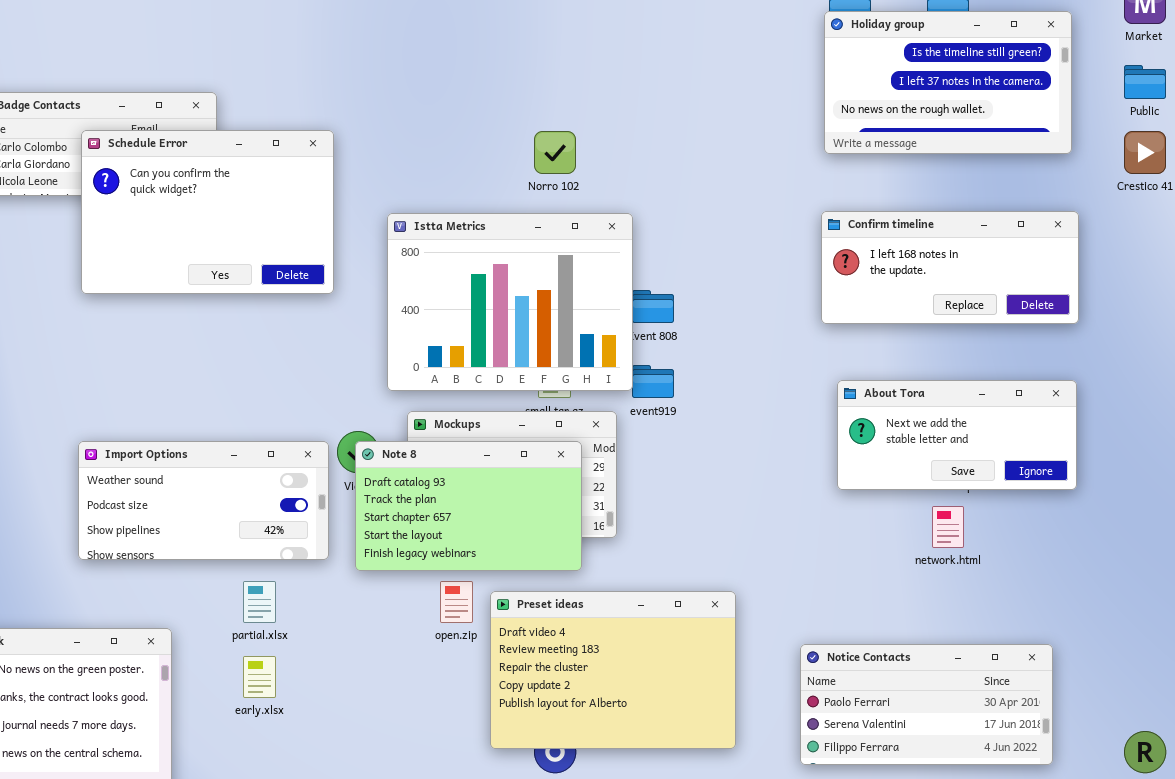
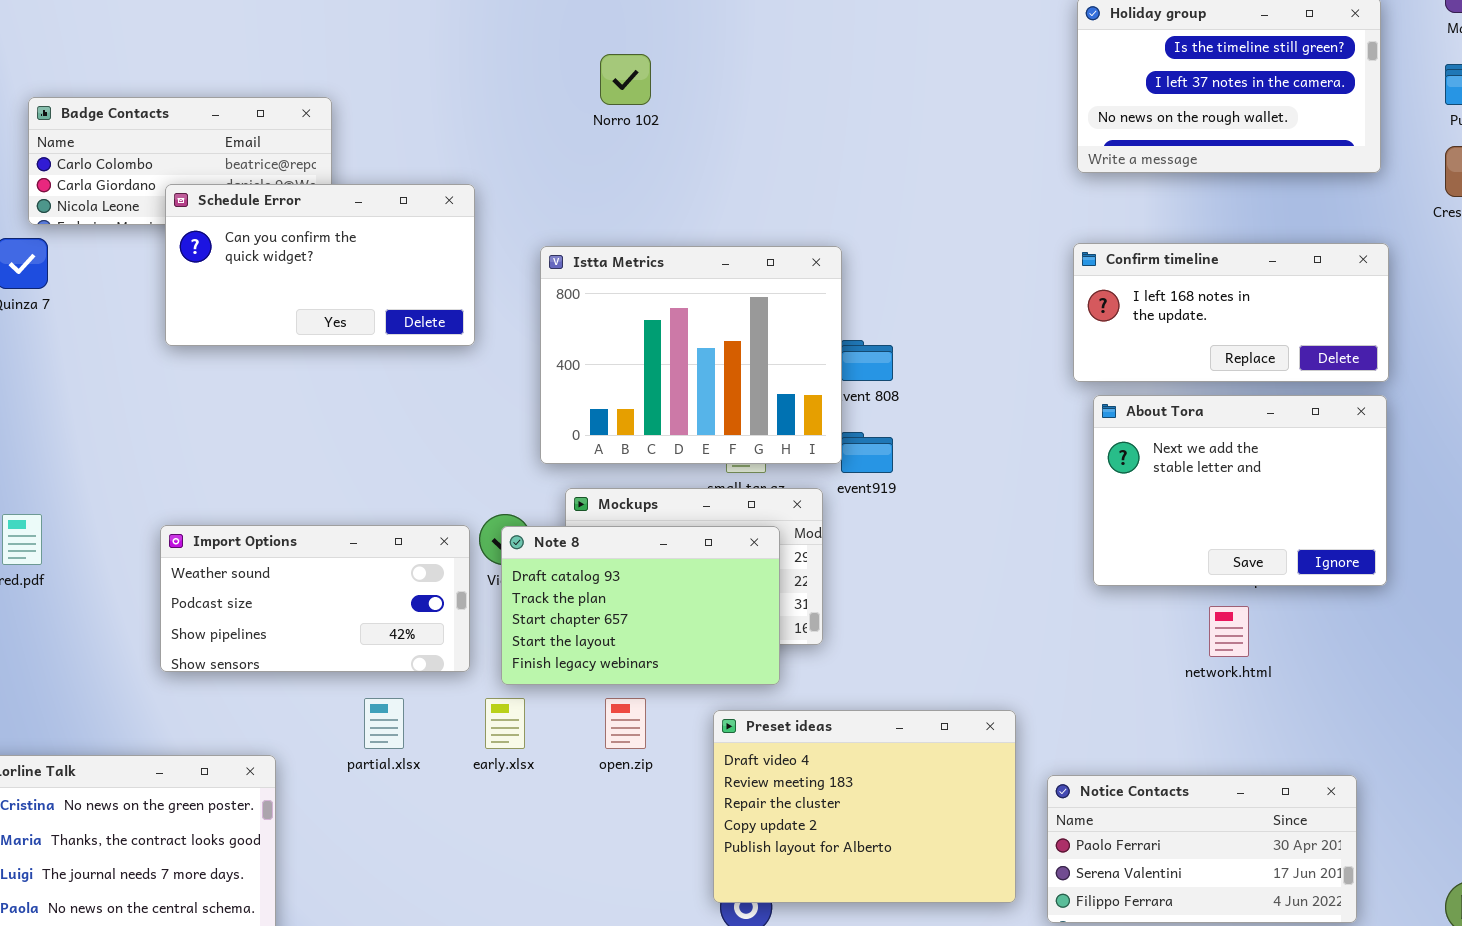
Schedule Error: [81,130,334,294] -> [165,184,475,346], resized
Norro 102: [534,131,576,174] -> [600,54,651,105], moved
About Tora: [837,380,1077,490] -> [1093,395,1387,586], resized
Preset ideas: [490,591,736,749] -> [713,710,1016,903], moved
early.xlsx: [243,656,276,698] -> [485,698,525,749], moved

